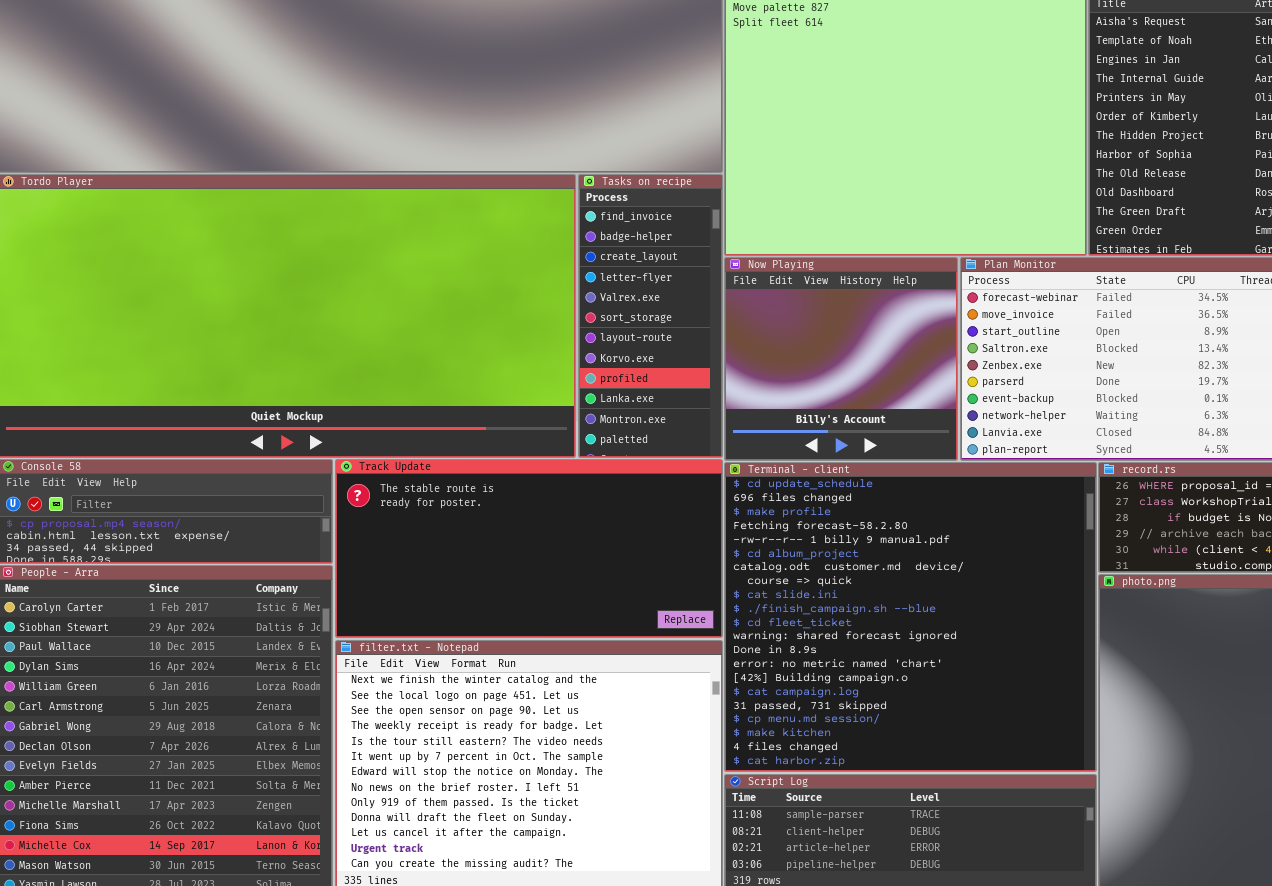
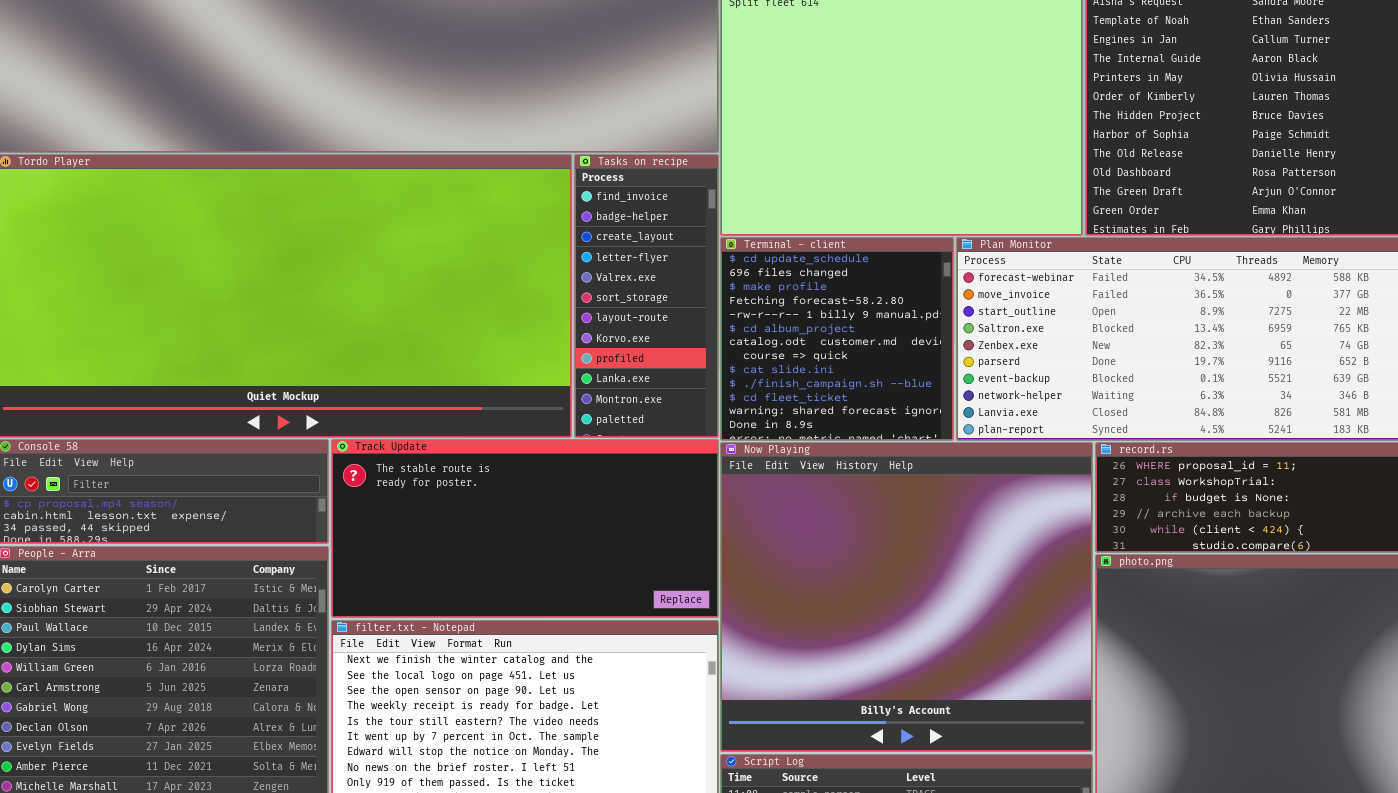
Now Playing: [724,257,958,461] -> [720,442,1093,752], moved, resized
Terminal - client: [724,462,1097,772] -> [720,237,954,441], moved, resized

